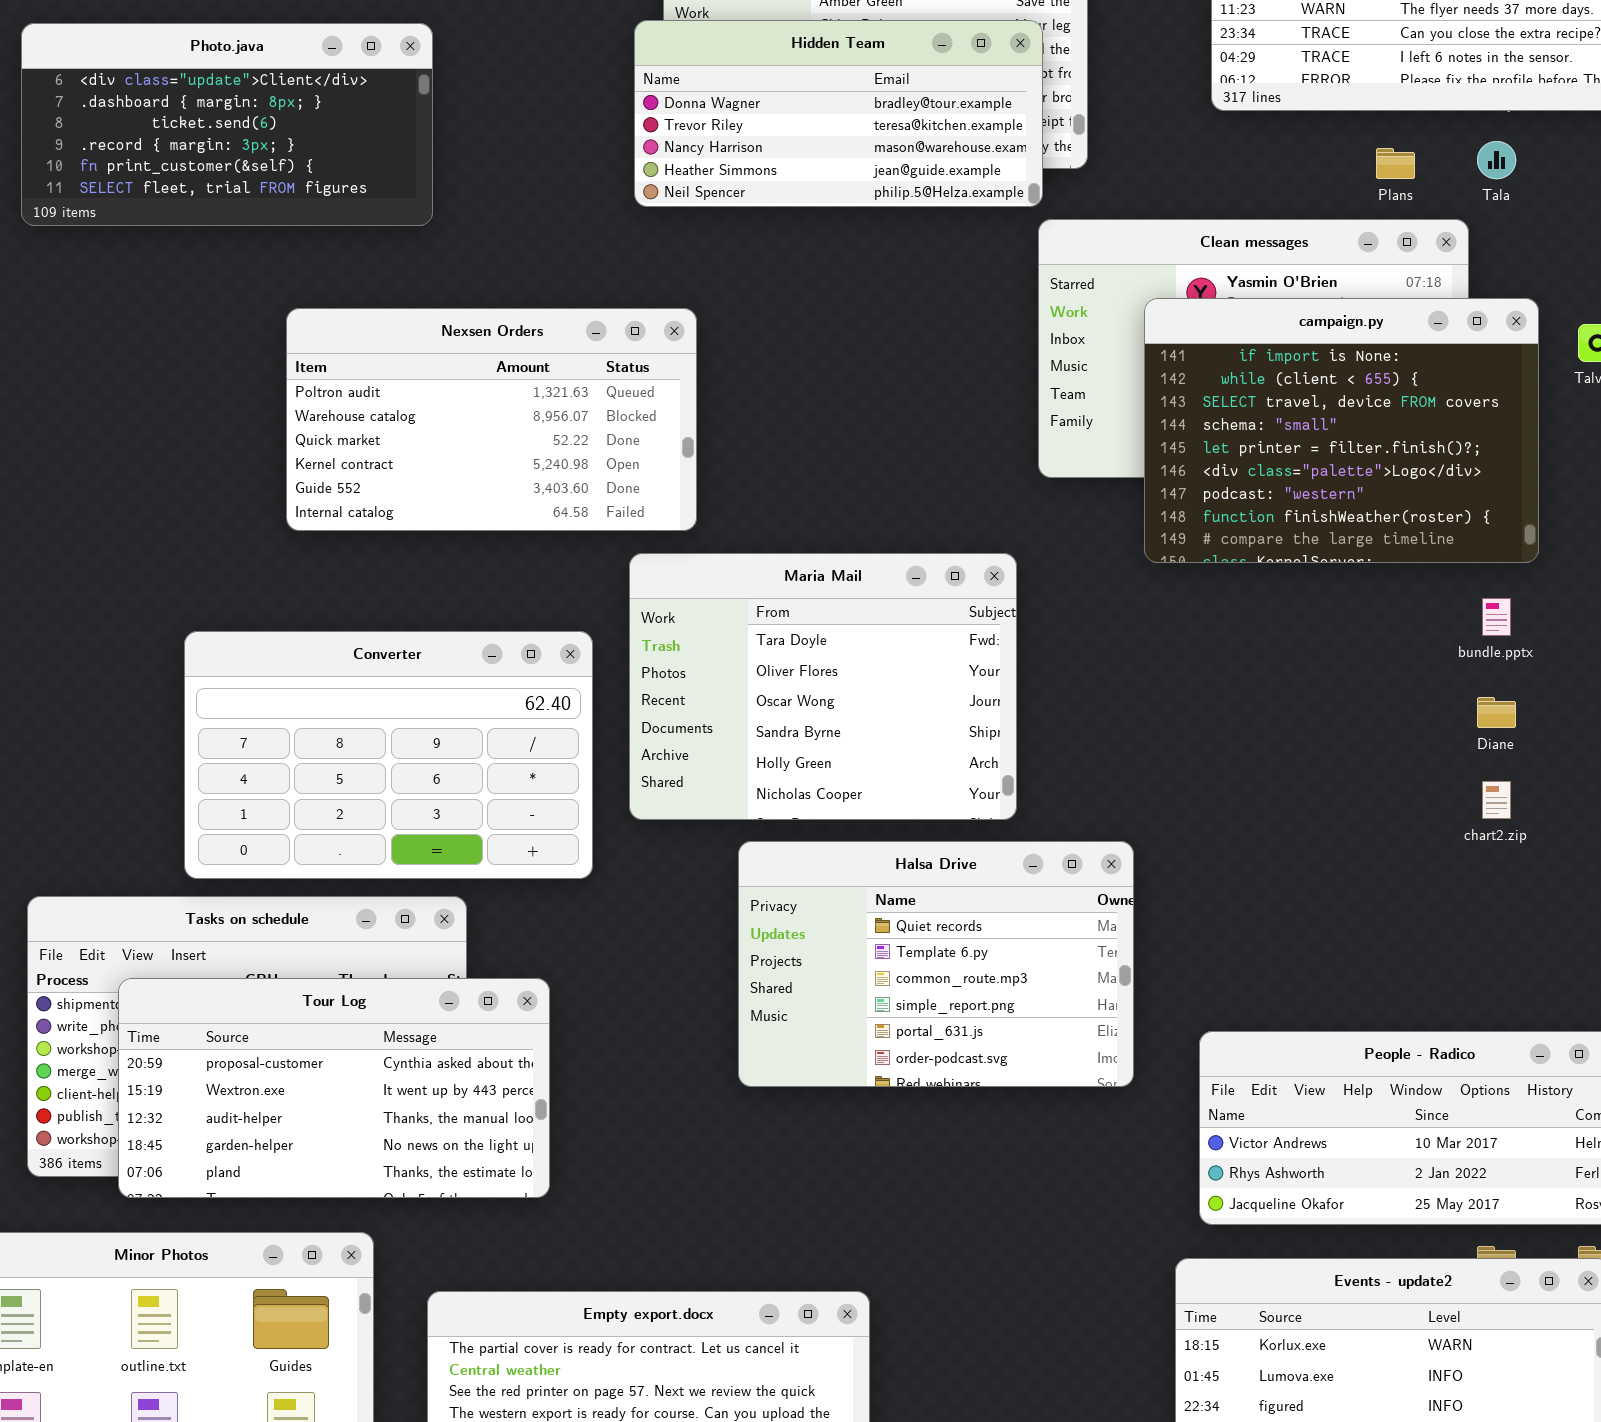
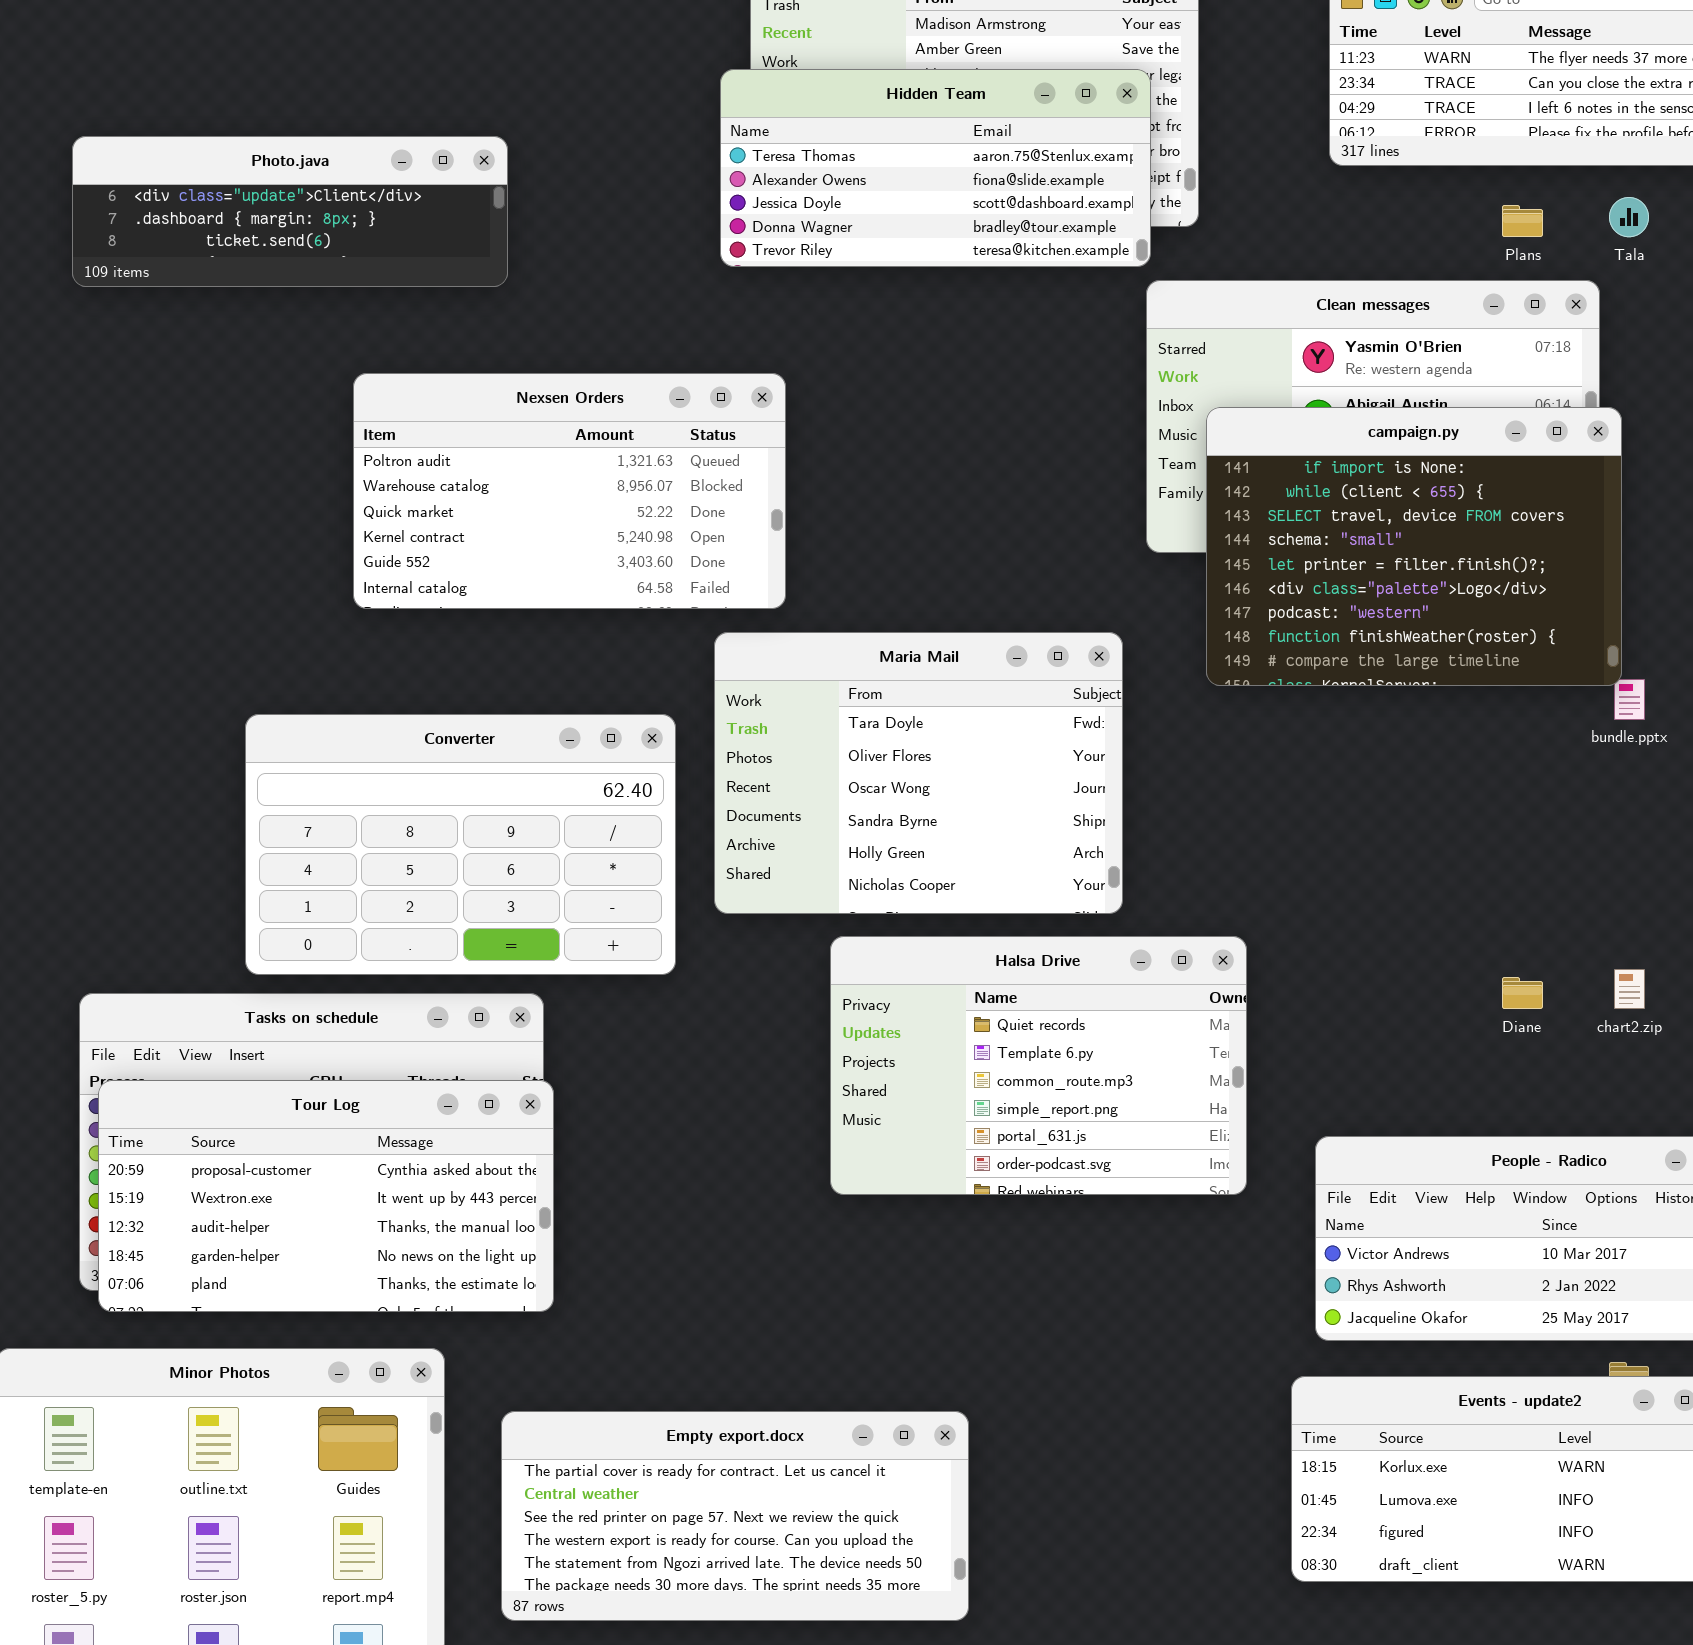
Hidden Team: [634,20,1043,207] -> [720,69,1151,267], scrolled up 3 rows
Photo.java: [21,23,433,226] -> [72,136,508,287], resized
campaign.py: [1144,298,1539,563] -> [1206,407,1622,686], moved
Diane: [1477,697,1516,728] -> [1502,977,1543,1009], moved
chart2.zip: [1482,781,1511,819] -> [1614,969,1645,1009], moved
Tour Log: [118,978,550,1198] -> [98,1080,554,1312], moved

